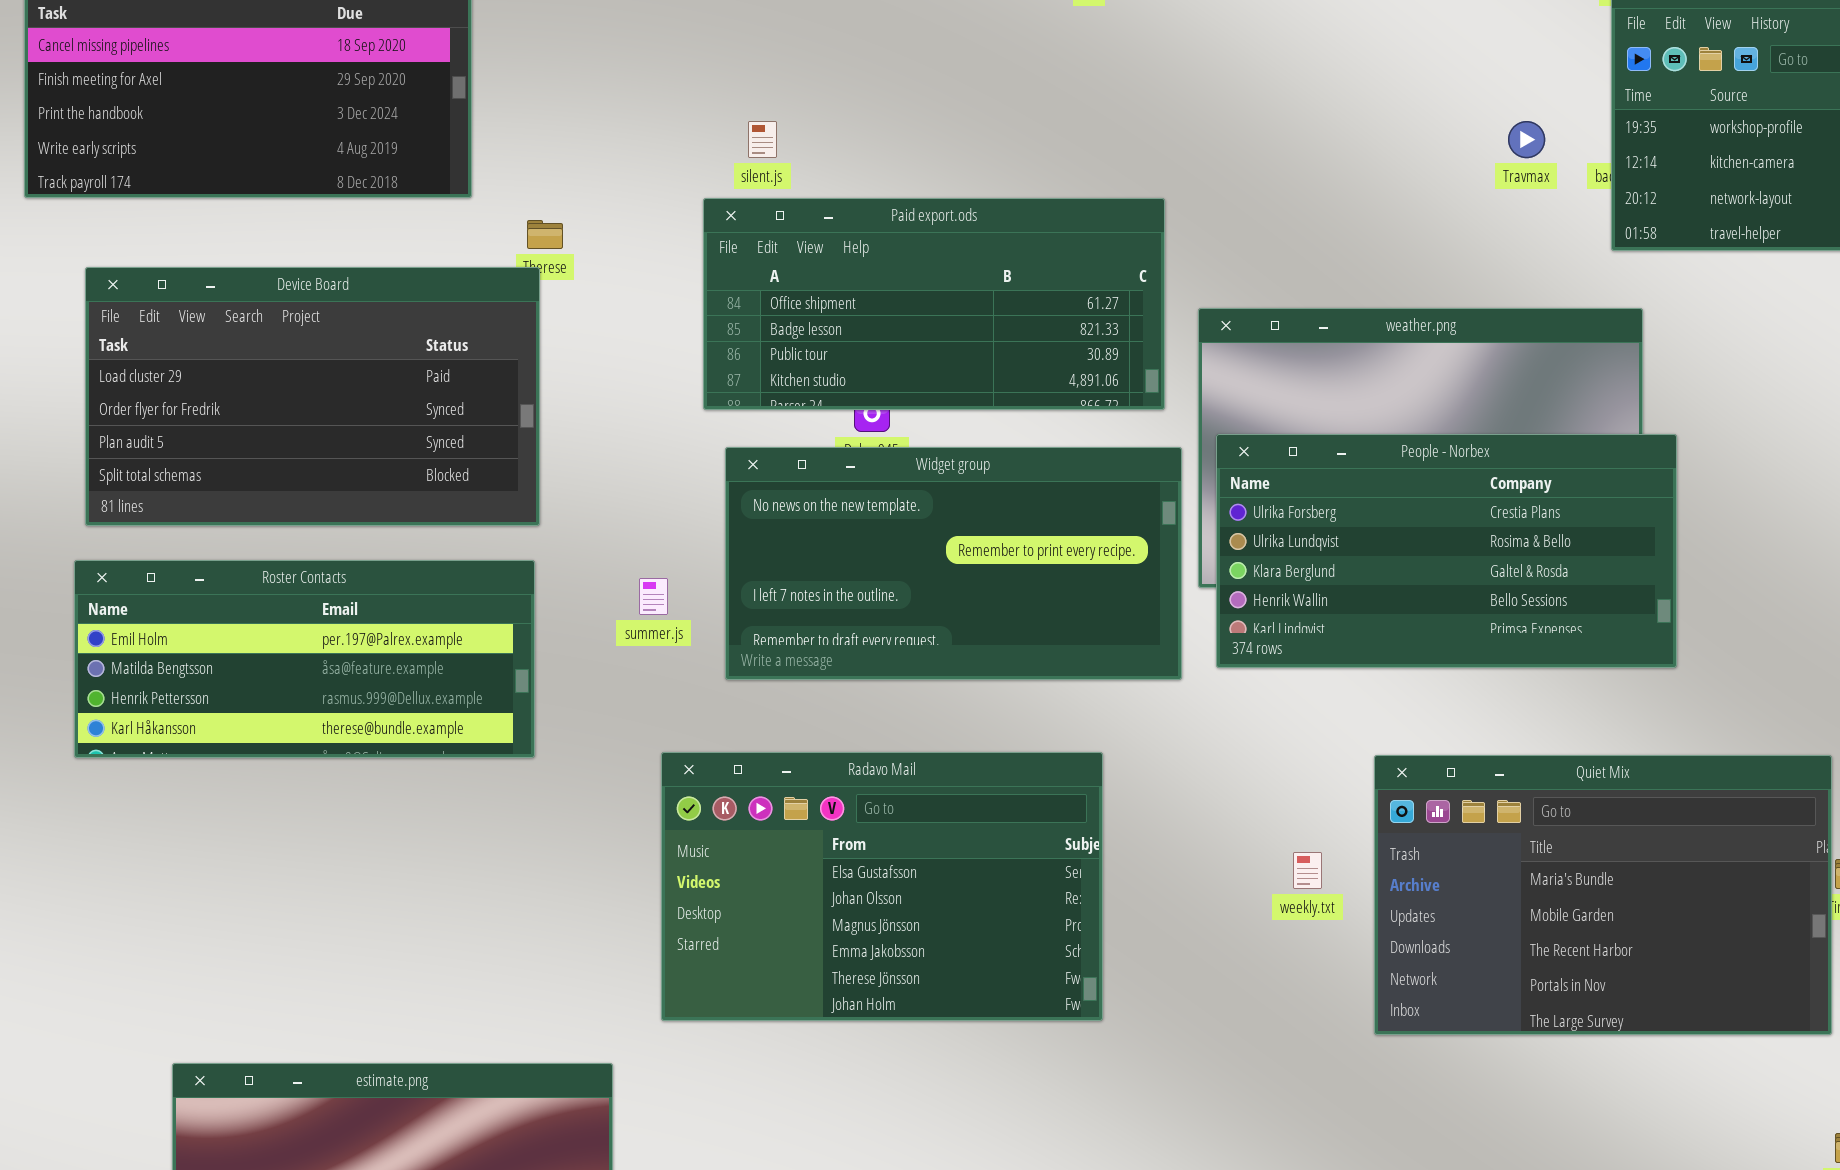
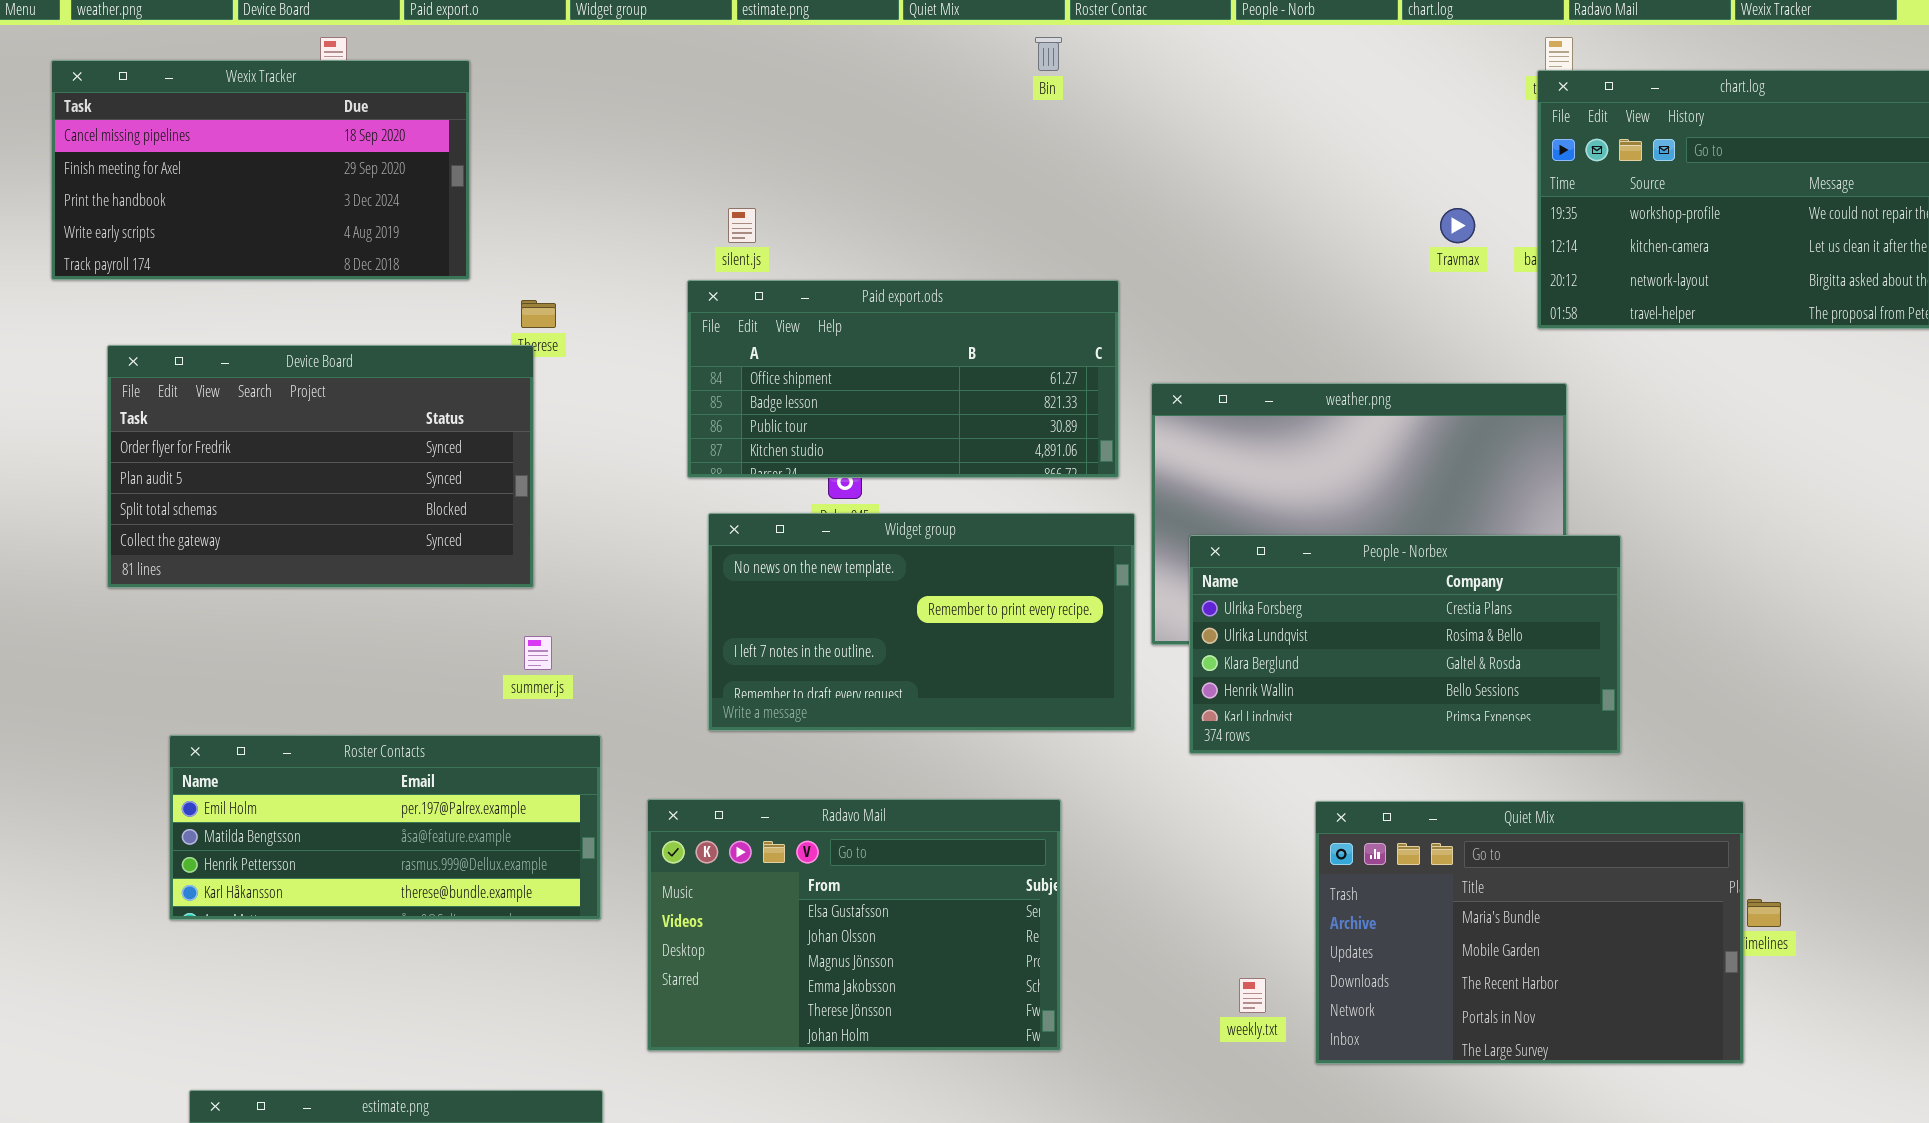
Device Board: [85,267,540,526] -> [107,345,534,588], scrolled down 1 row
People - Norbex: [1216,434,1677,668] -> [1189,535,1621,754], moved
Roster Contacts: [74,560,535,758] -> [169,735,601,920], moved
summer.js: [639,578,668,615] -> [524,636,552,670], moved
weekly.txt: [1293,852,1322,889] -> [1239,978,1266,1013], moved

